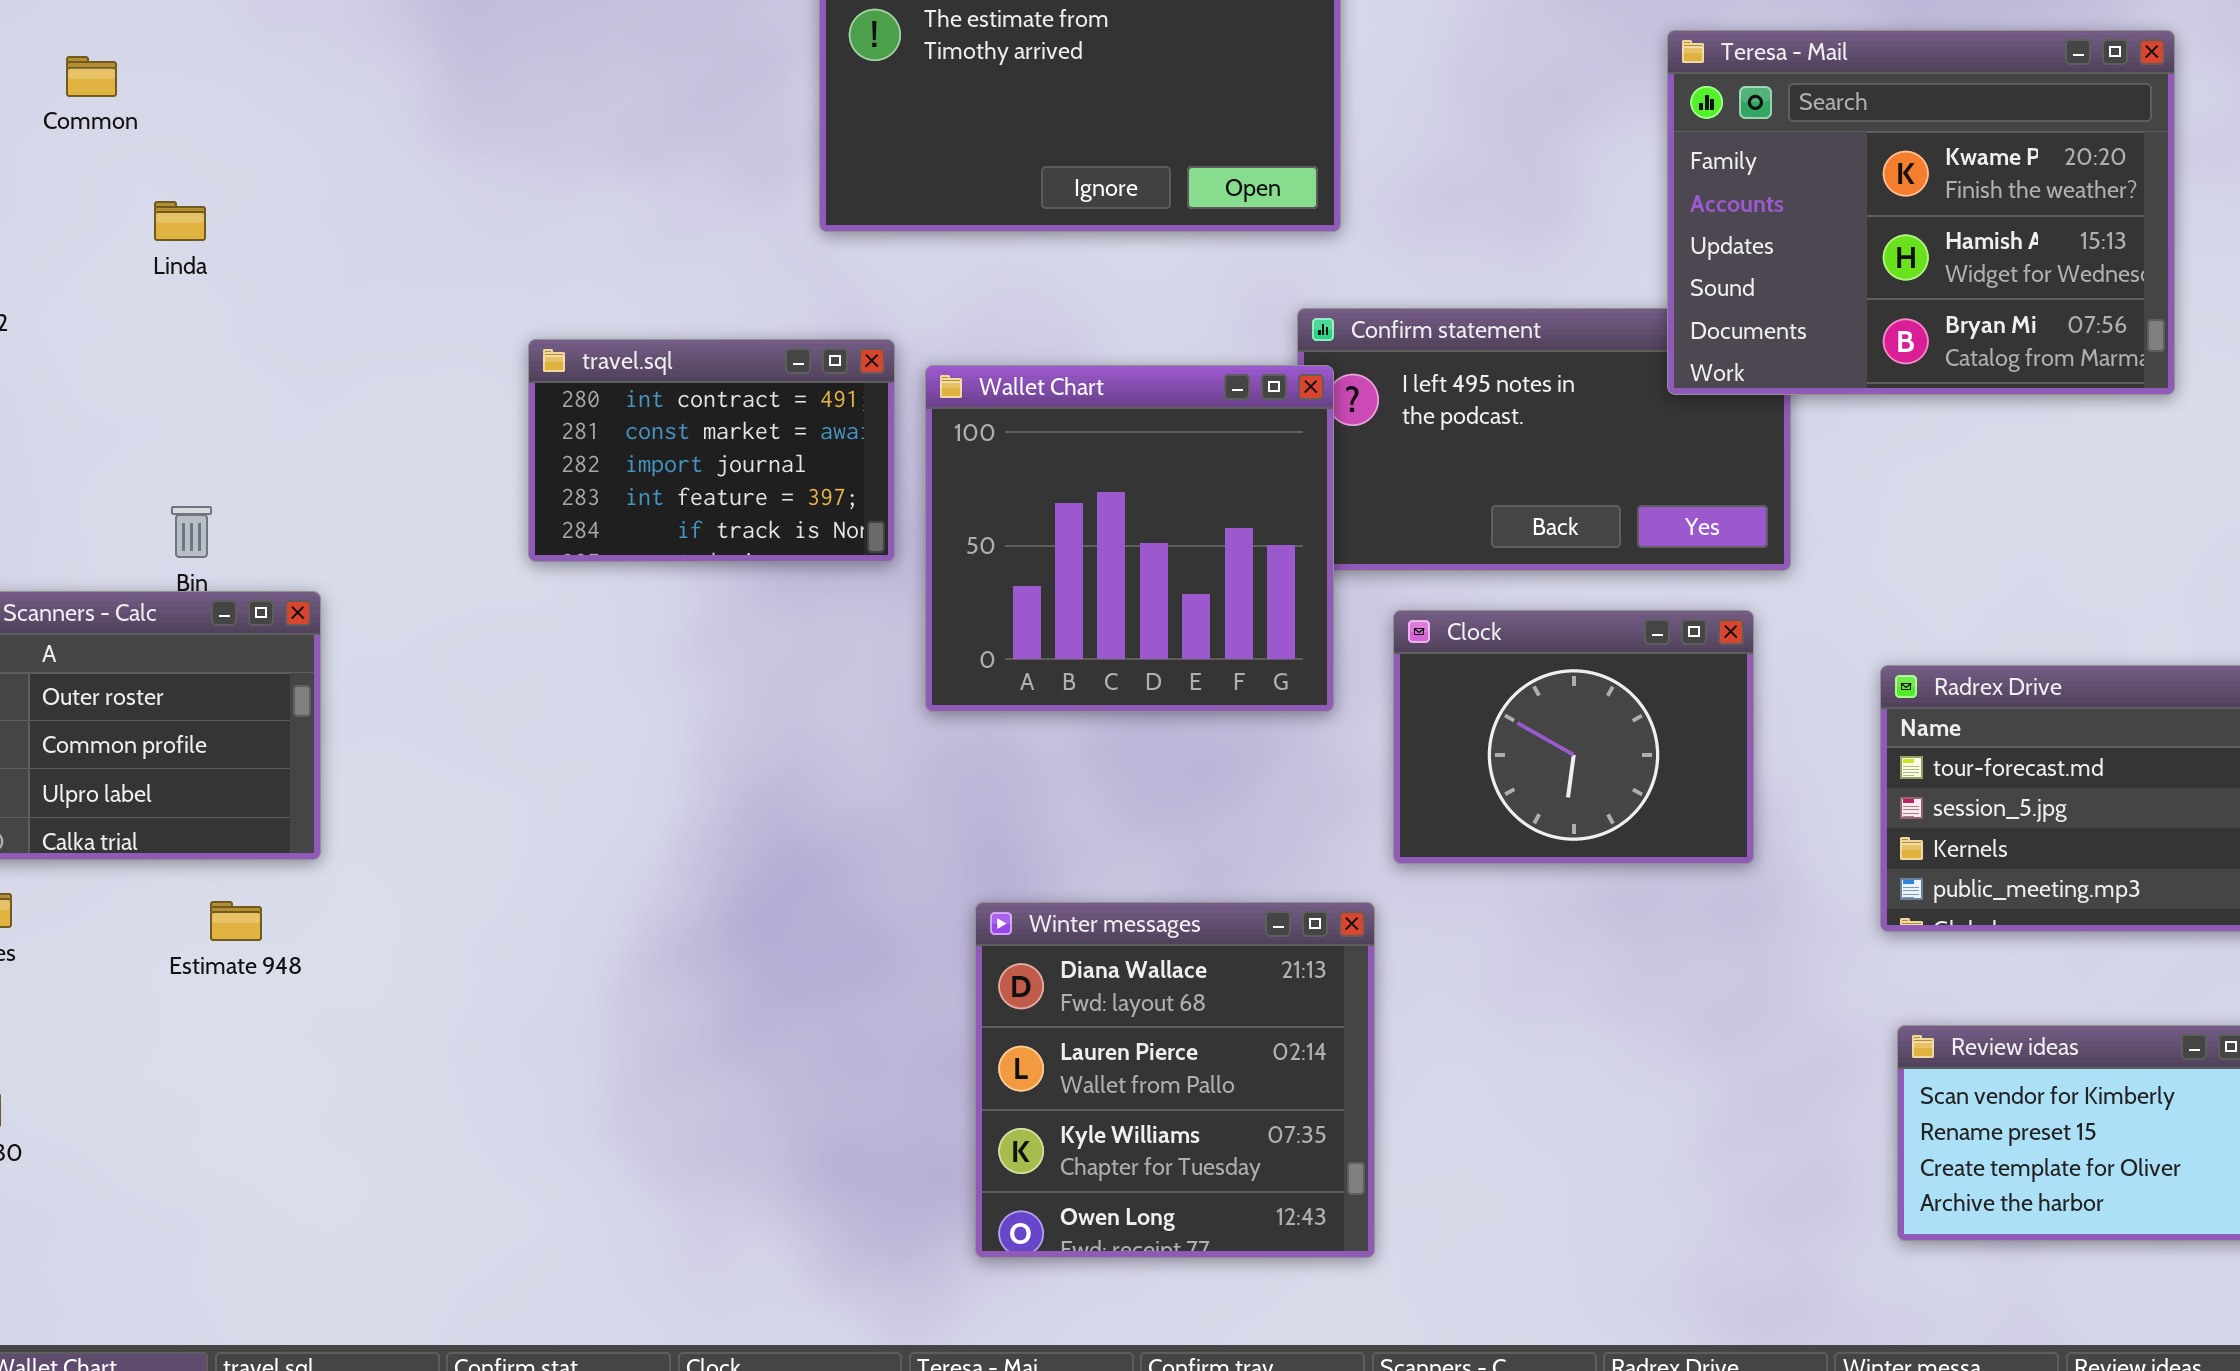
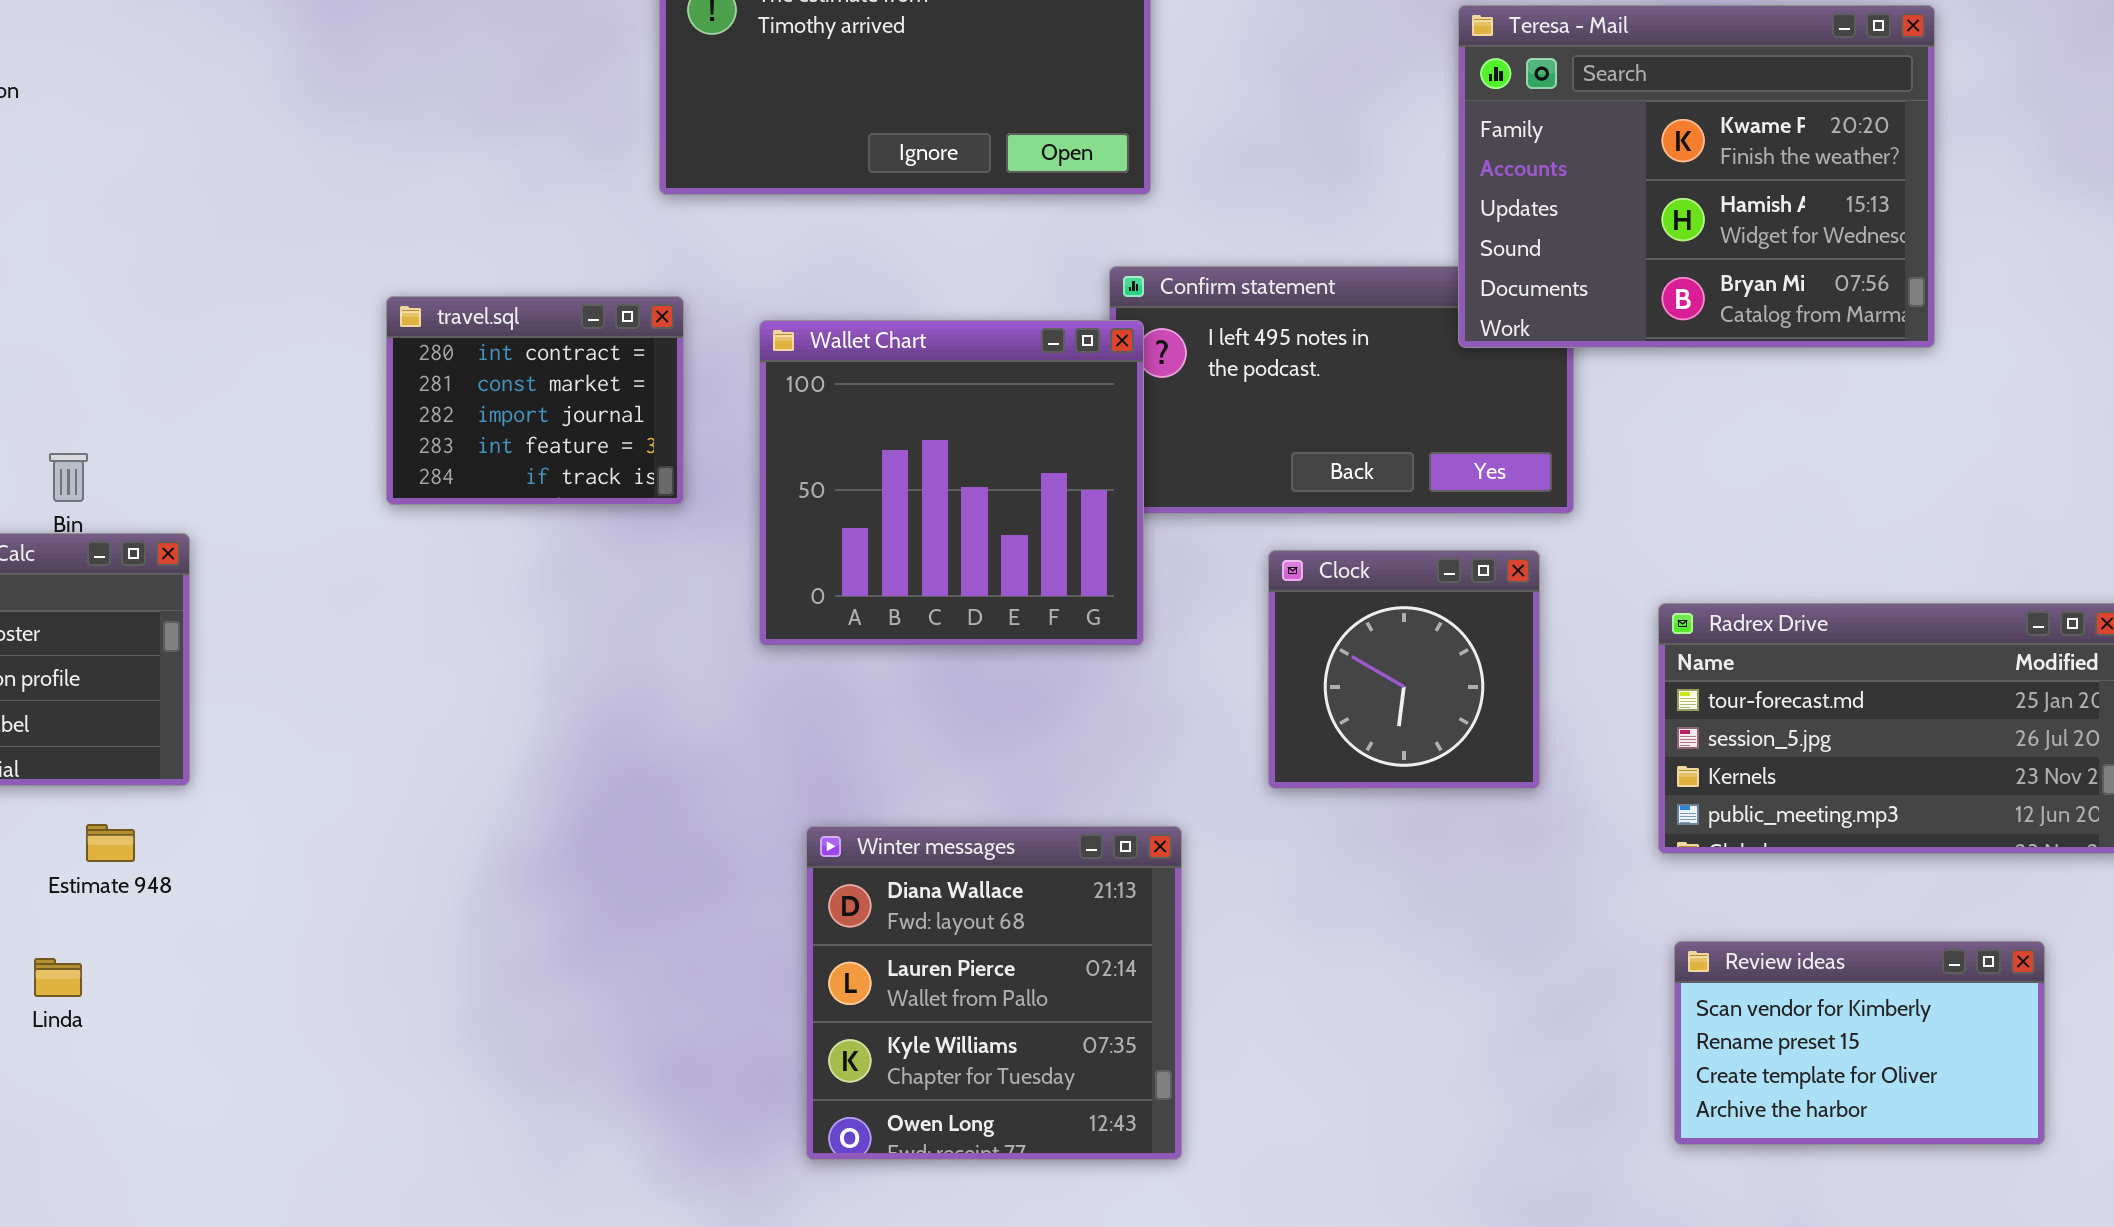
Linda: [154,201,206,241] -> [34,958,82,997], moved
travel.sql: [528,339,895,562] -> [386,296,684,505], resized
Clock: [1393,610,1754,864] -> [1268,550,1540,789], resized

